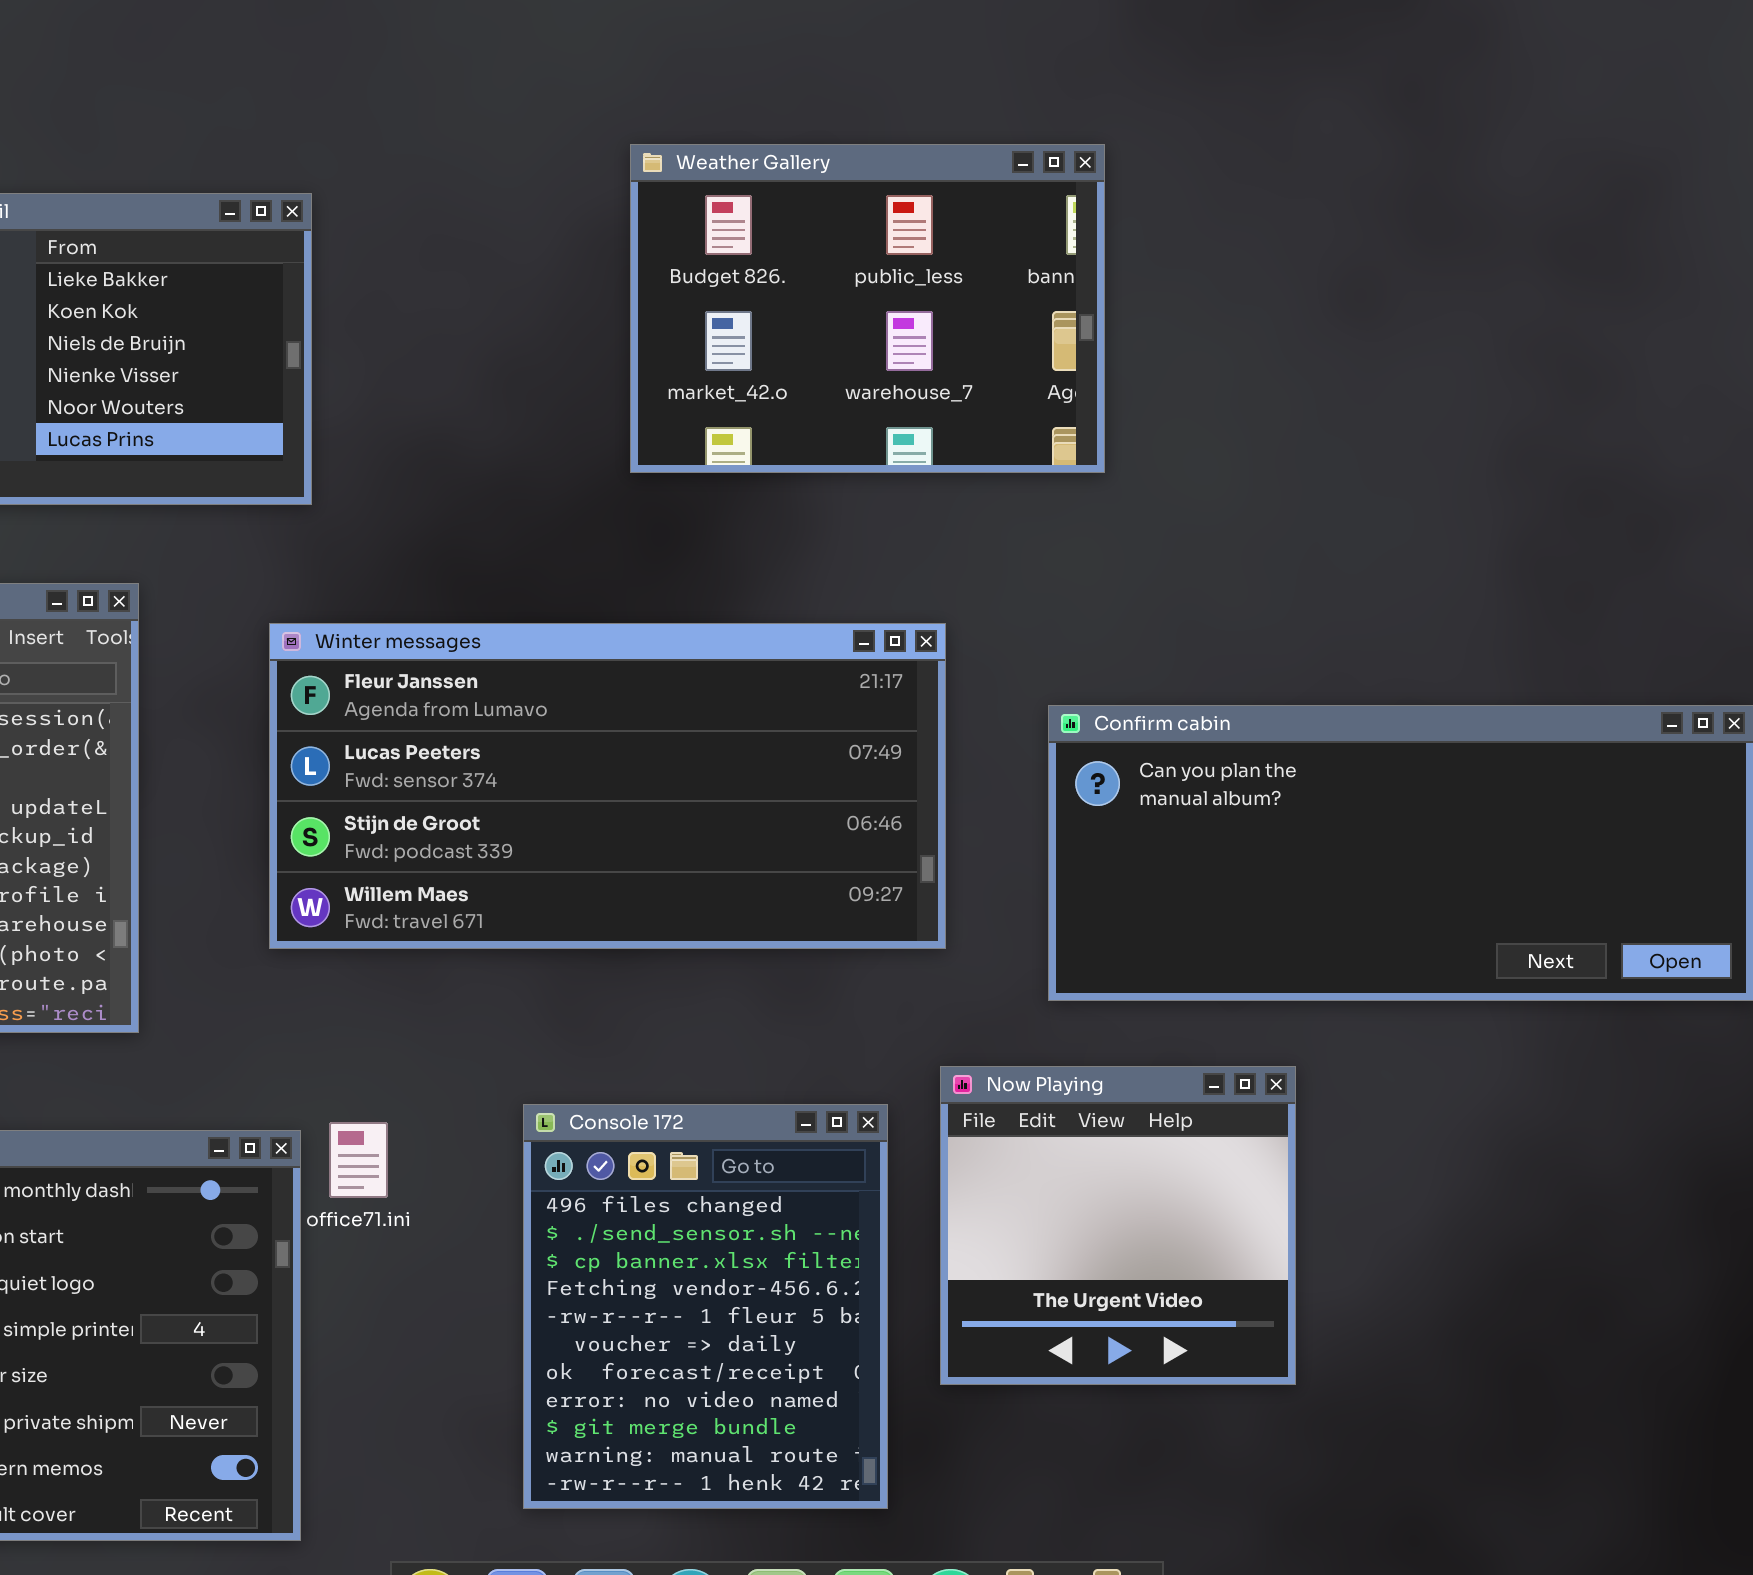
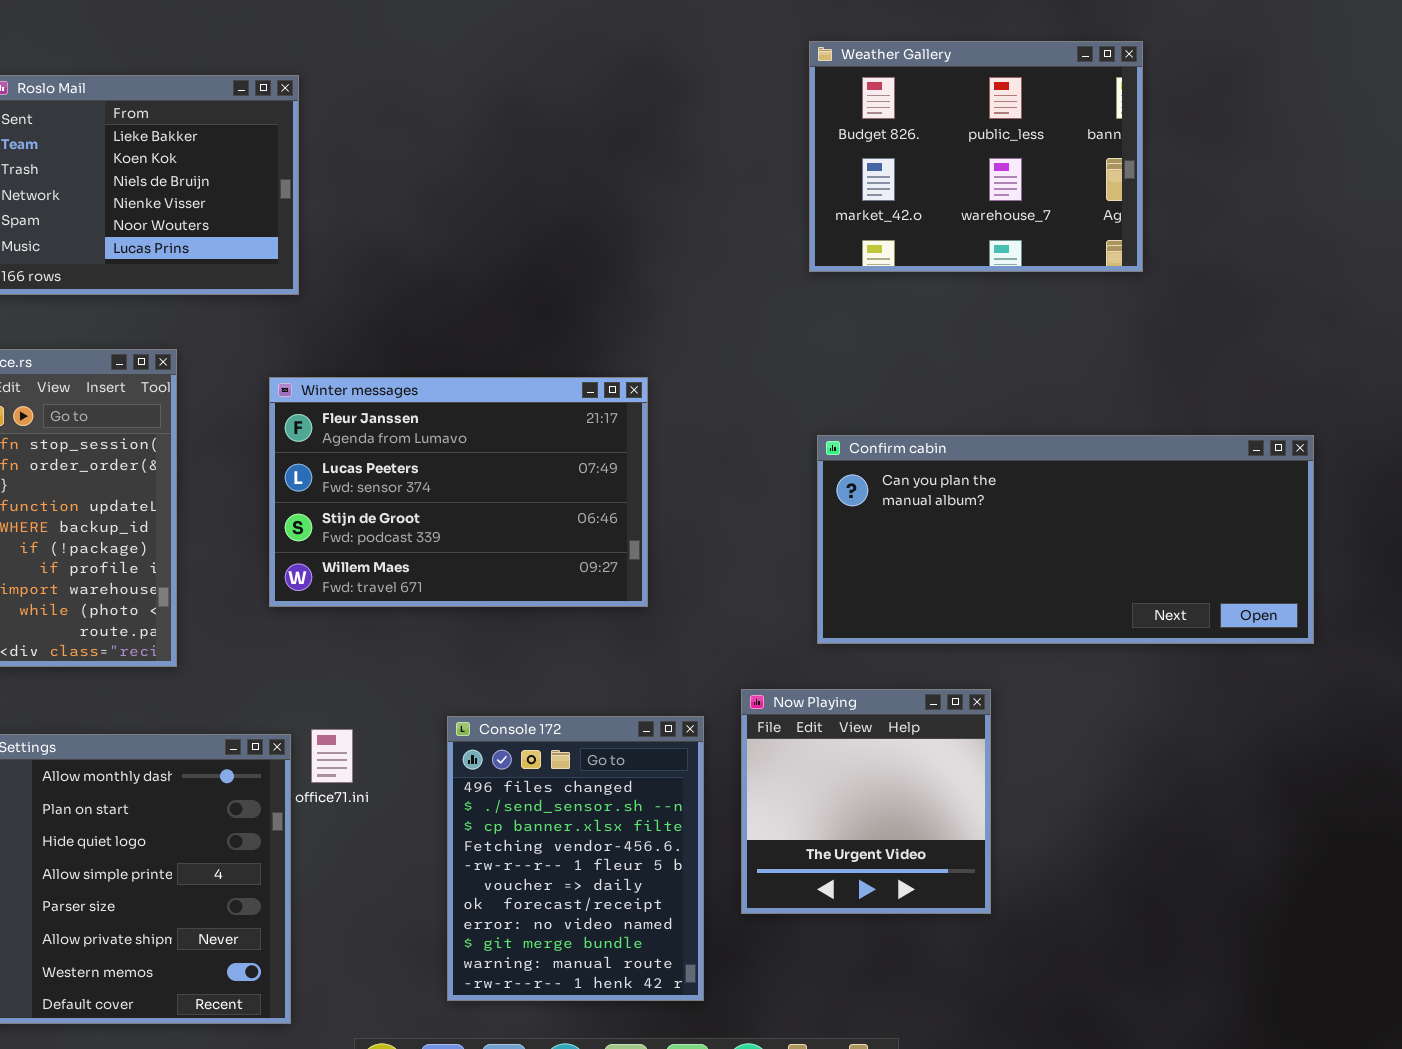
Weather Gallery: [630,144,1105,473] -> [809,41,1143,272], moved
Winter messages: [269,623,946,949] -> [269,377,648,607], resized

